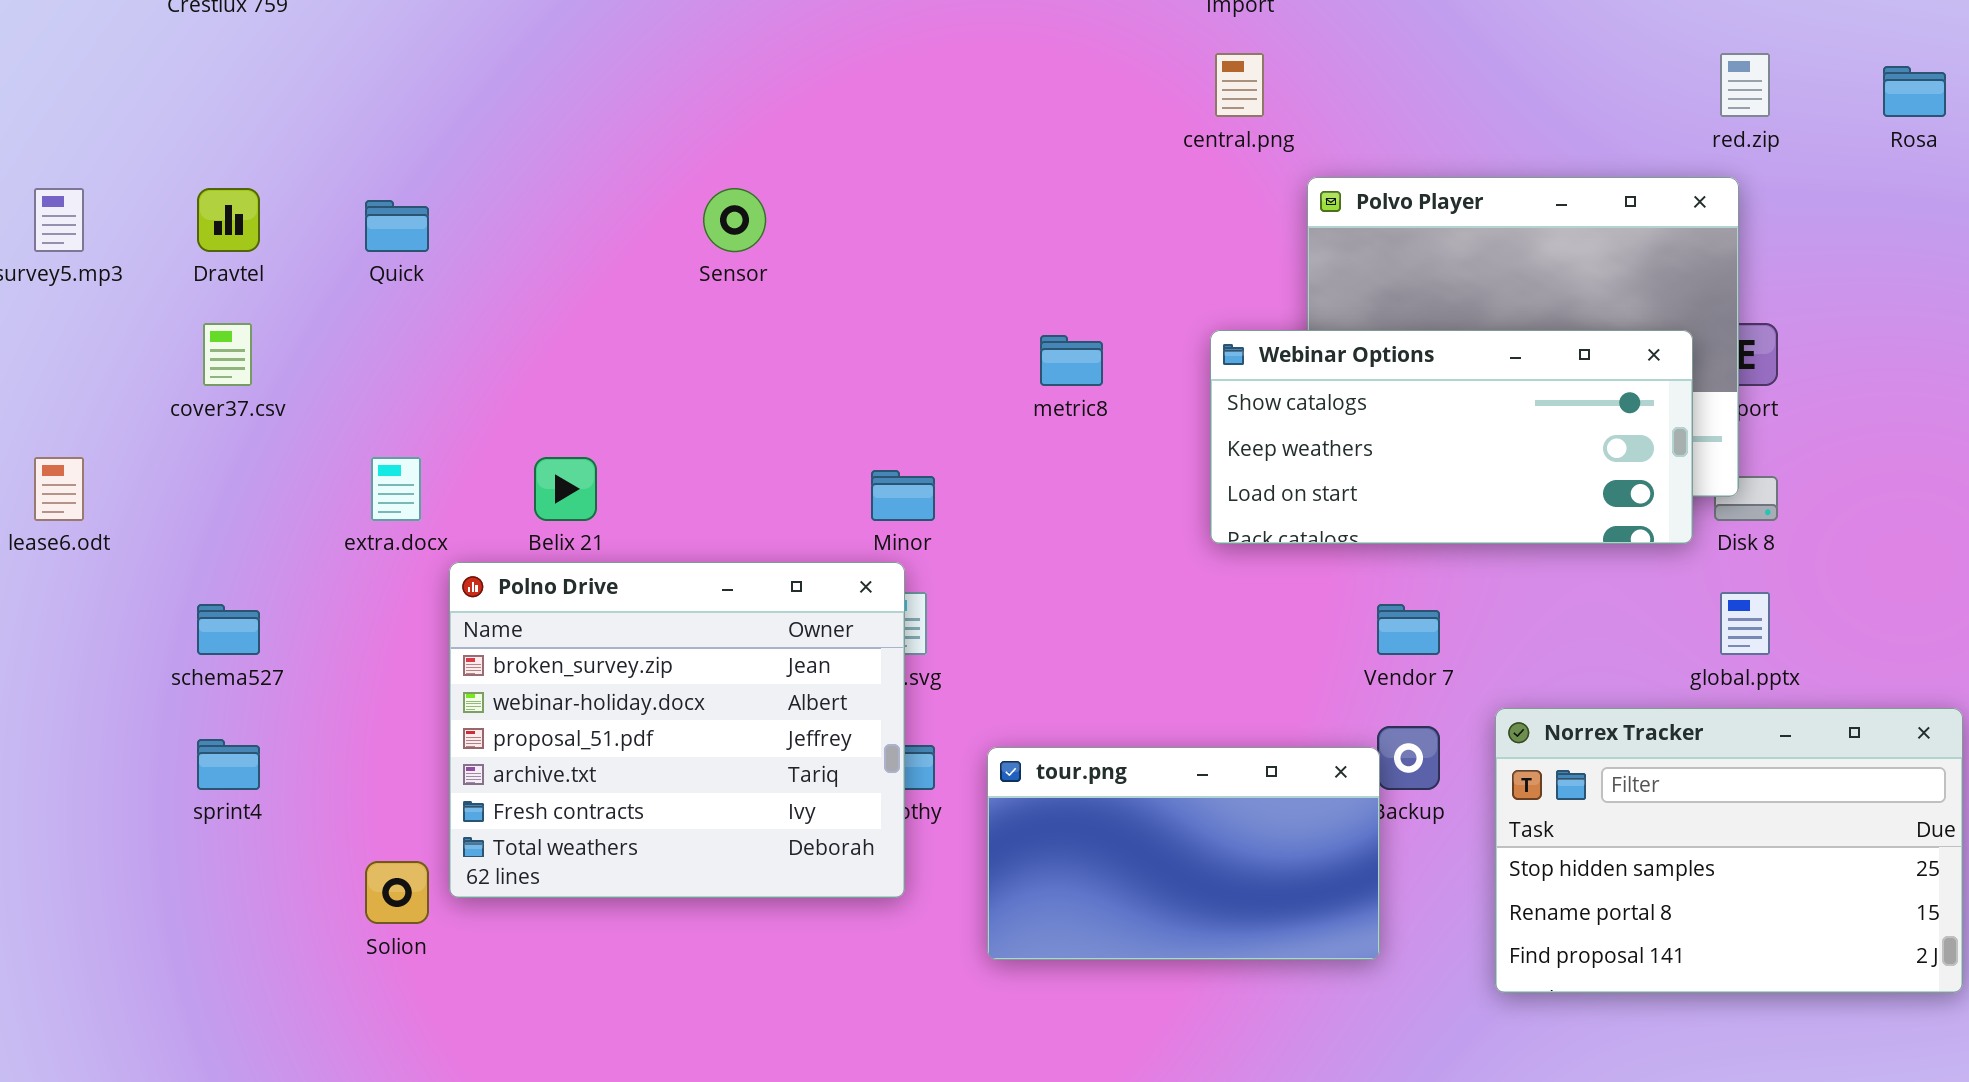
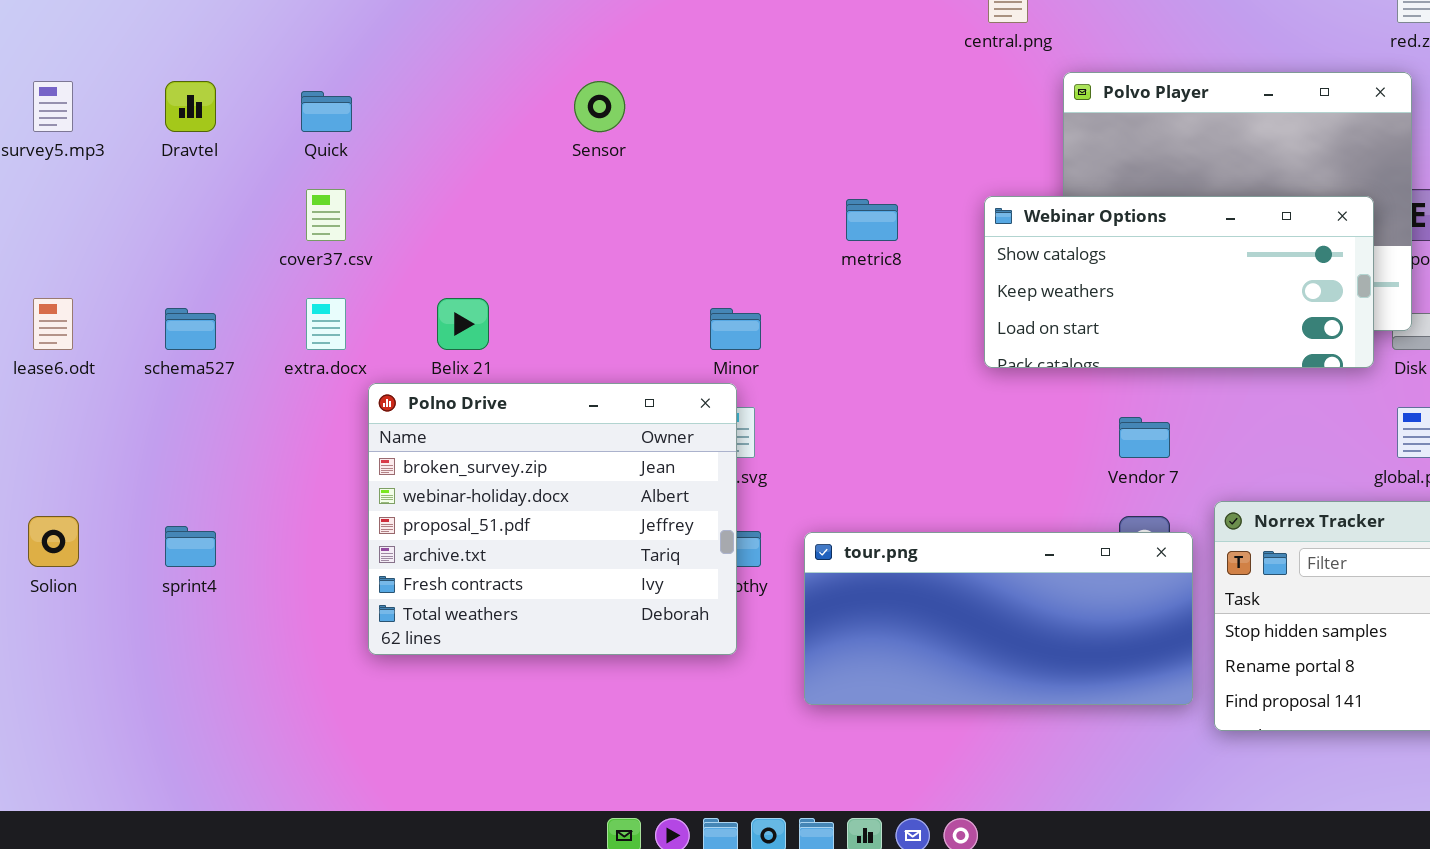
cover37.csv: [203,323,252,386] -> [306,189,346,241], moved
schema527: [197,604,260,655] -> [165,308,216,350], moved
tour.png: [987,747,1380,960] -> [804,532,1193,705], resized
Solion: [365,861,429,924] -> [28,516,79,567], moved

